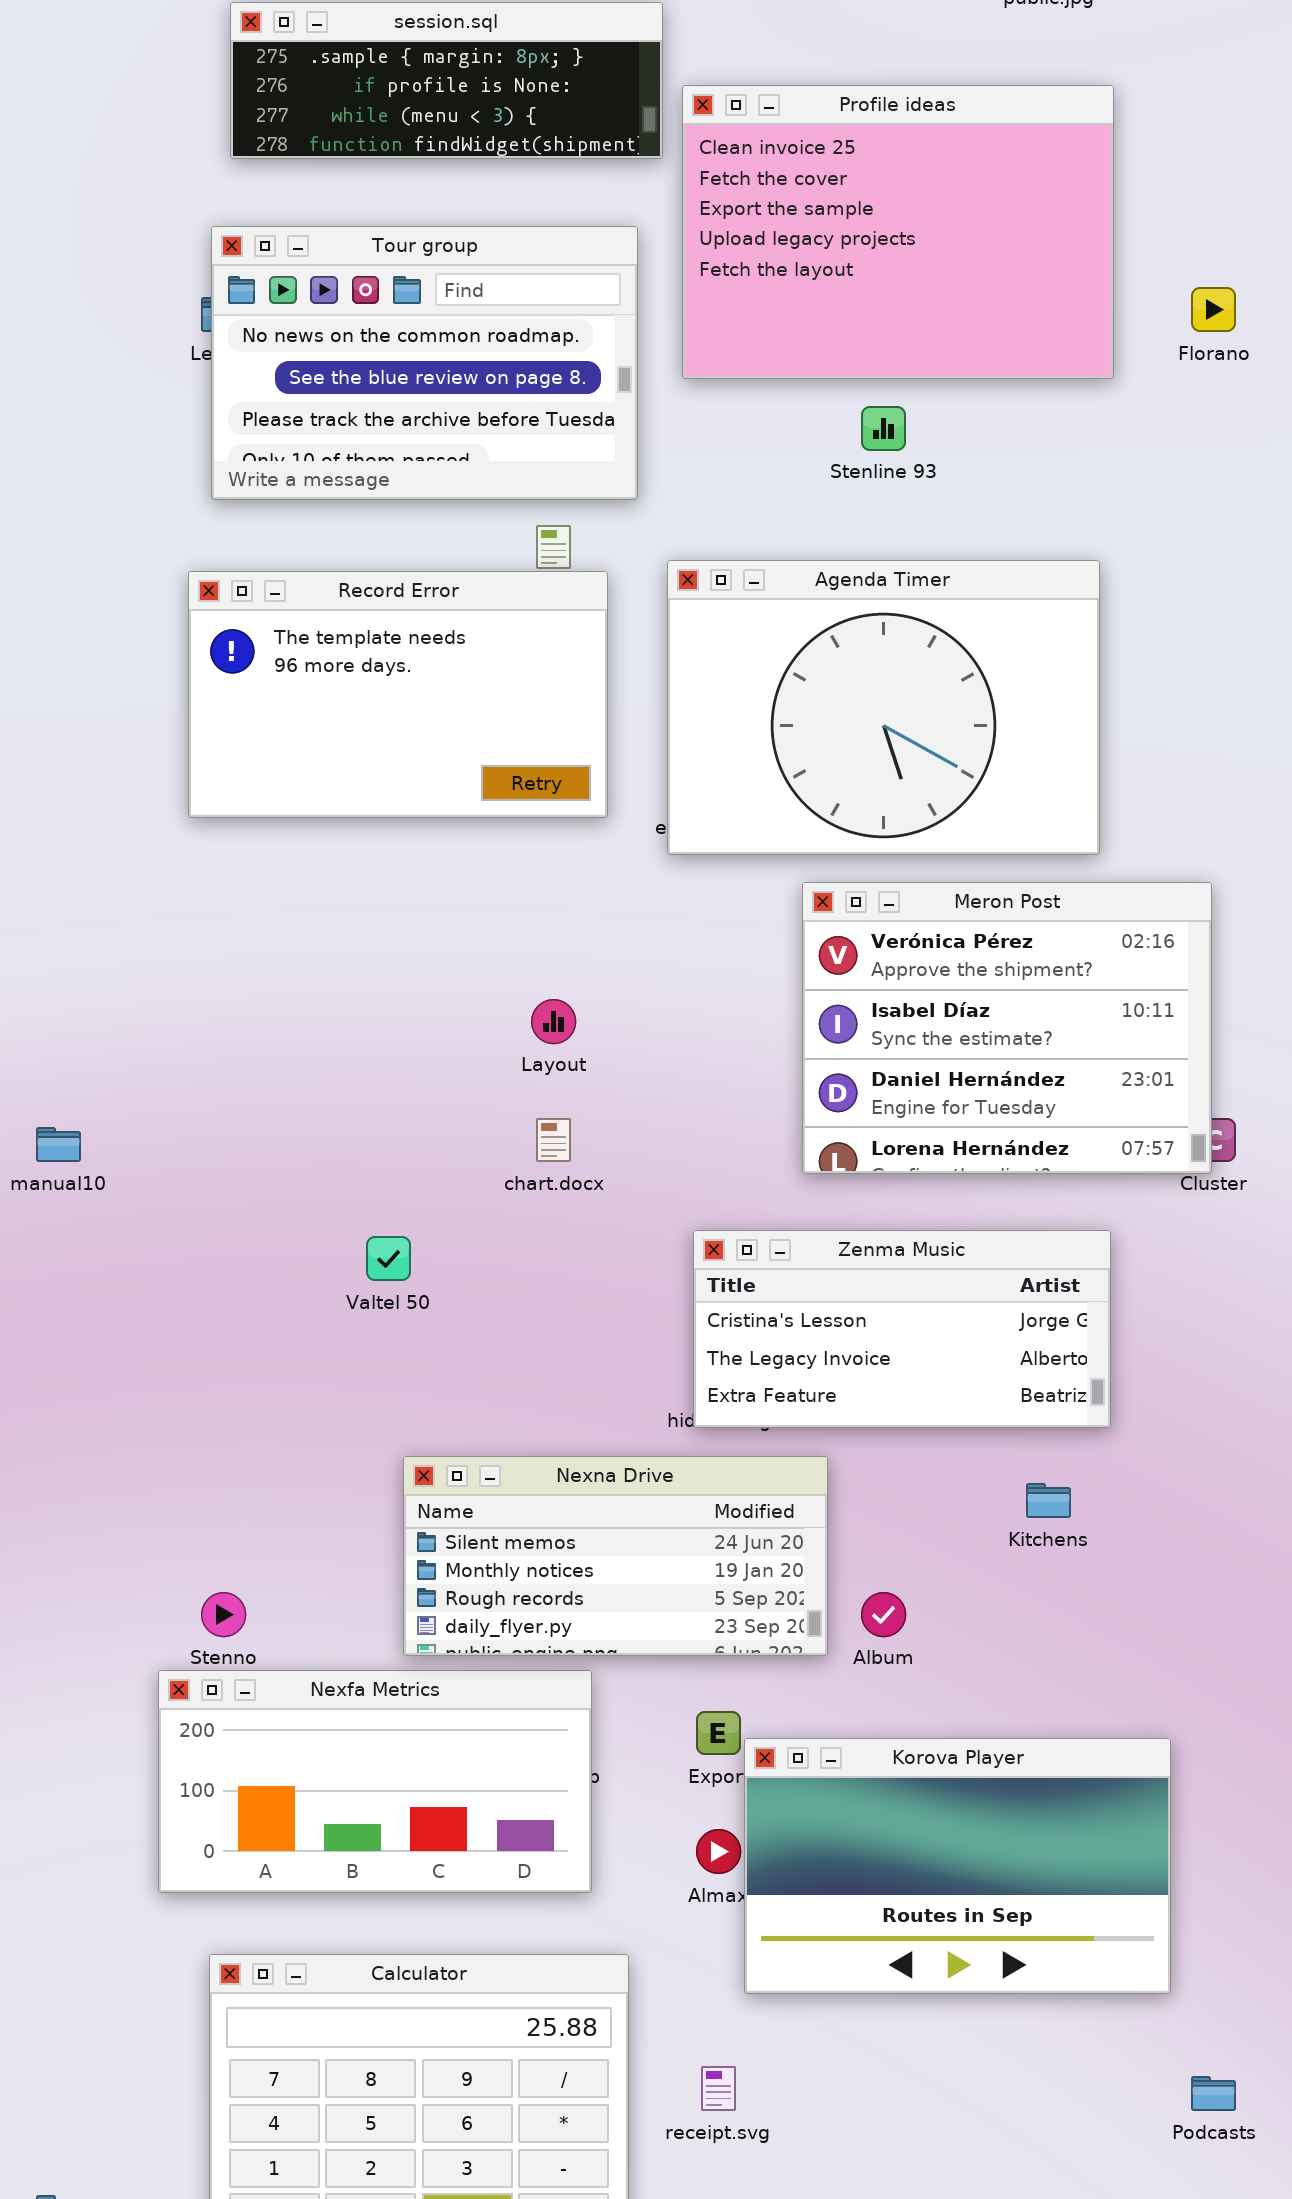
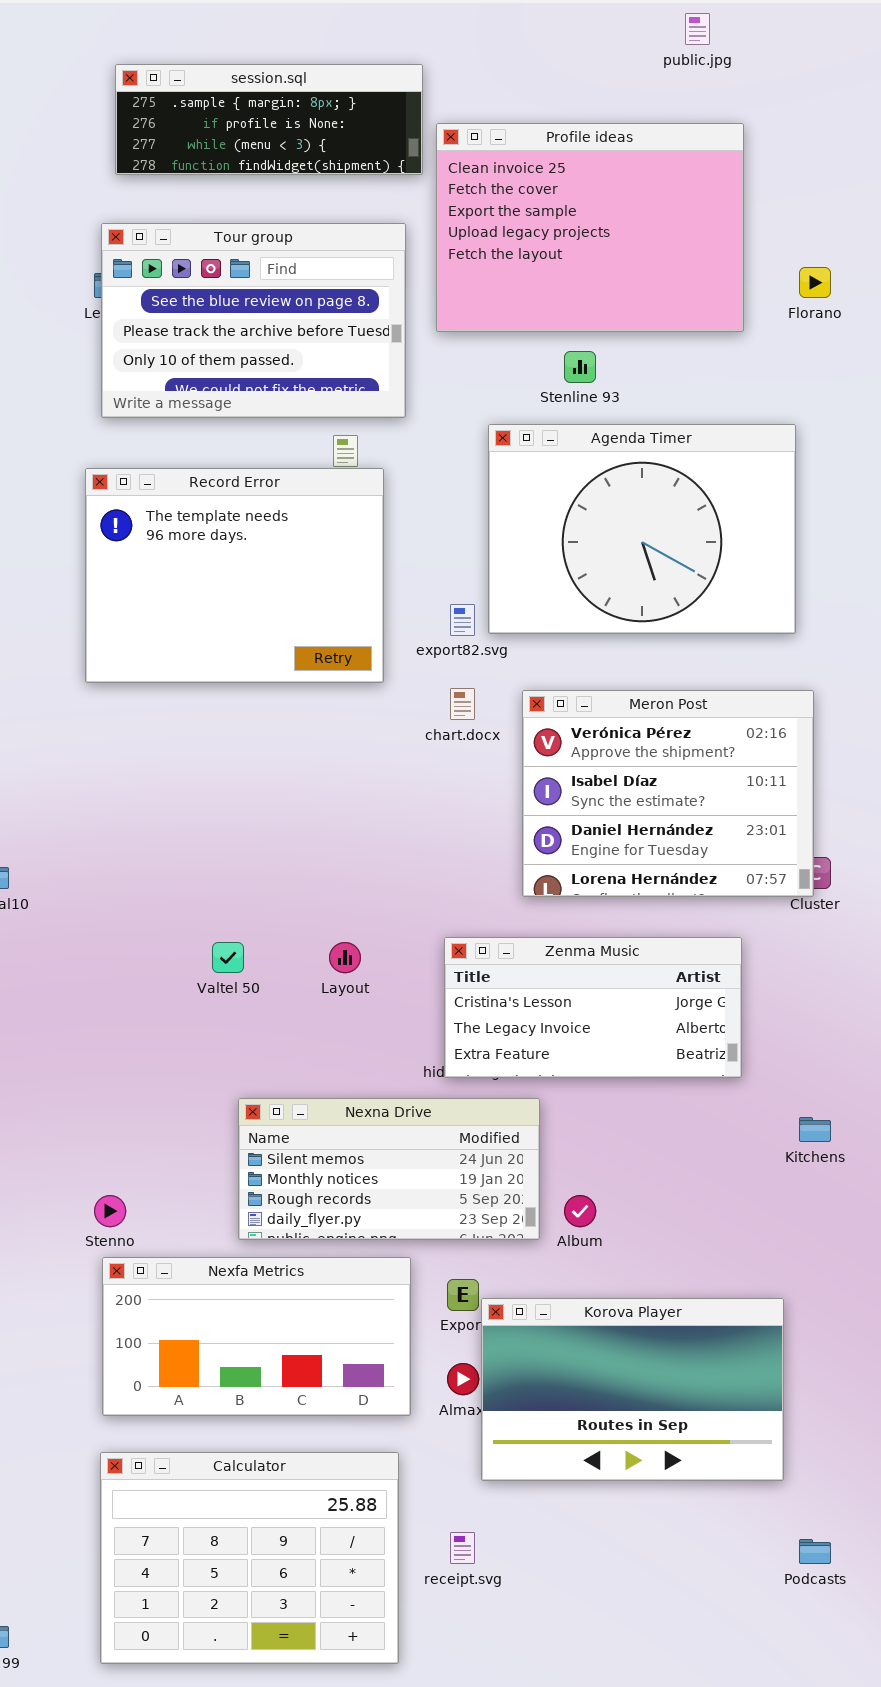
Tour group: [211,226,638,500] -> [101,223,406,418], scrolled down 1 row
Agenda Timer: [667,560,1100,855] -> [488,424,796,634], moved
Record Error: [188,571,608,818] -> [85,468,384,683], resized
Layout: [531,999,576,1044] -> [329,942,361,973], moved
chart.docx: [536,1118,571,1162] -> [450,688,475,720], moved
Kitchens: [1026,1483,1071,1518] -> [799,1117,831,1142], moved
Nexfa Metrics: [158,1670,592,1893] -> [102,1257,411,1416], moved

